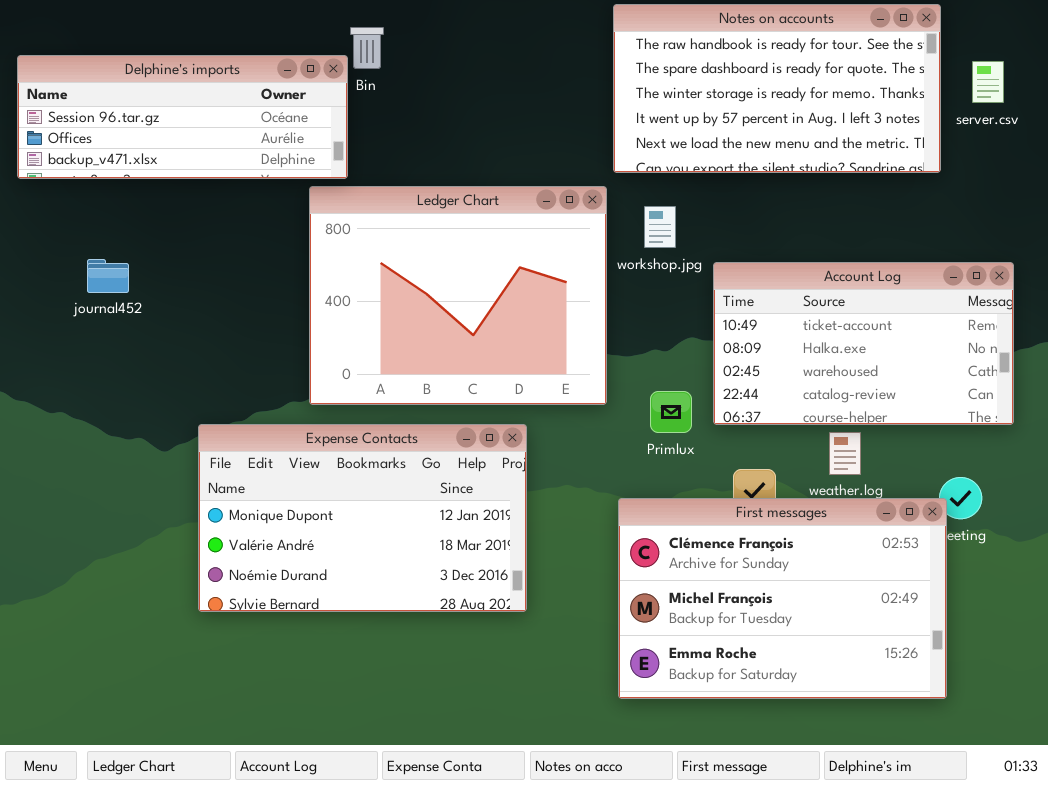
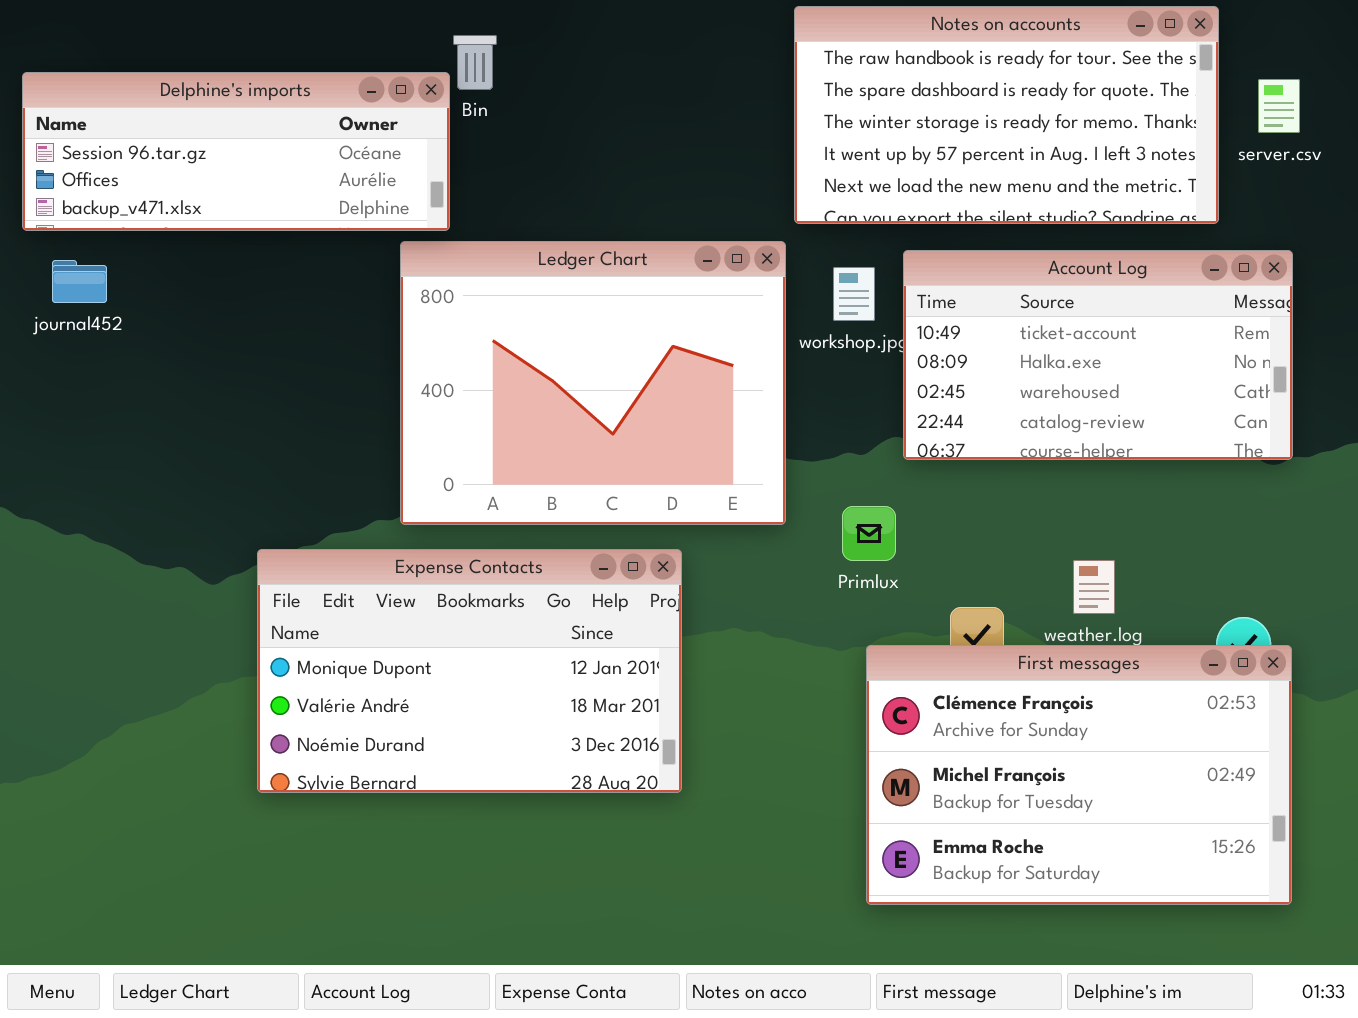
journal452: [87,259,129,293] -> [52,260,107,303], moved
Account Log: [713,262,1014,425] -> [903,250,1293,460], moved
First messages: [618,498,947,699] -> [866,645,1292,905], moved

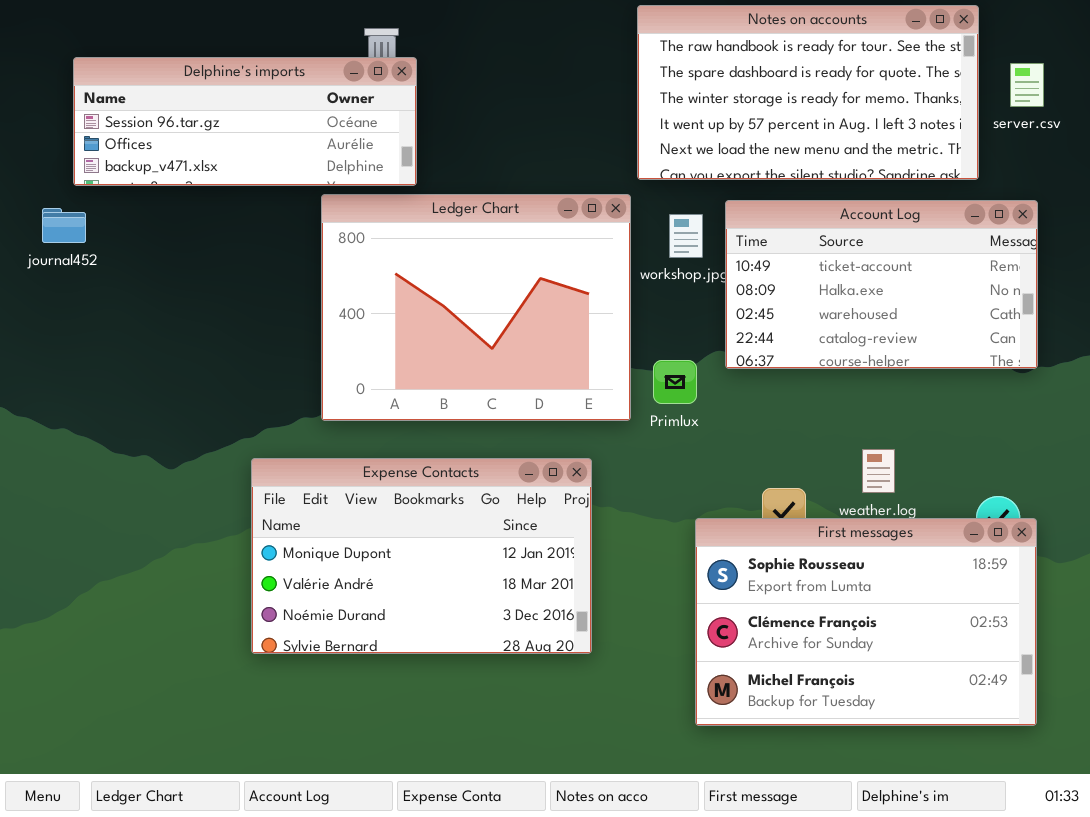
Delphine's imports: [22,72,450,231] -> [73,57,417,186], moved
Primlux: [842,506,896,561] -> [653,360,697,404], moved
Expense Contacts: [257,549,682,793] -> [251,458,592,654], moved
First messages: [866,645,1292,905] -> [695,518,1037,726], scrolled up 1 row

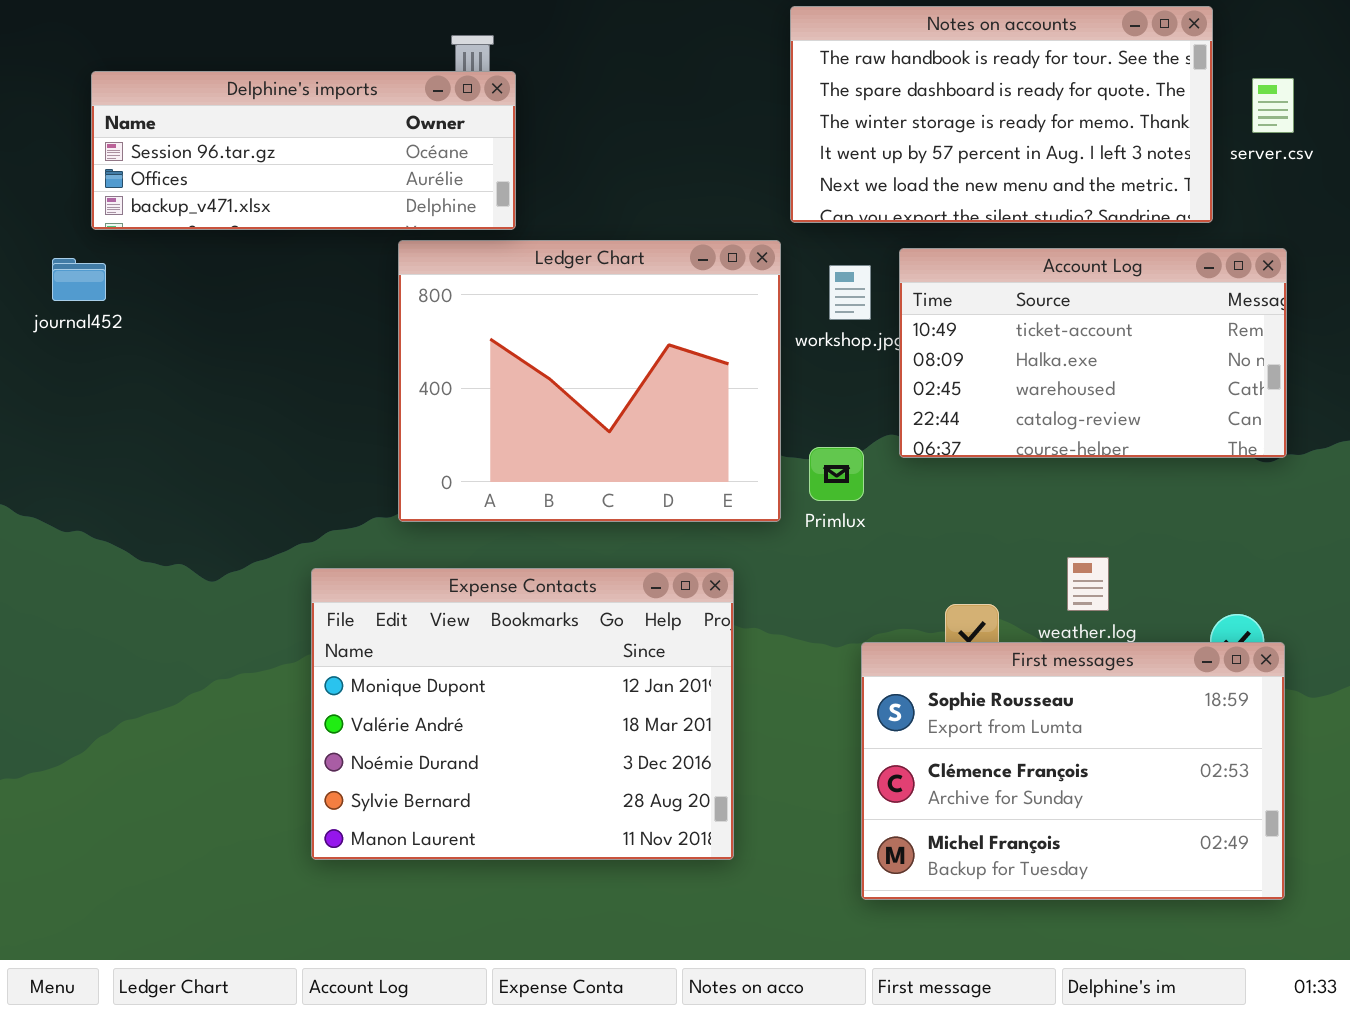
Expense Contacts: [251,458,592,654] -> [311,568,734,860], resized

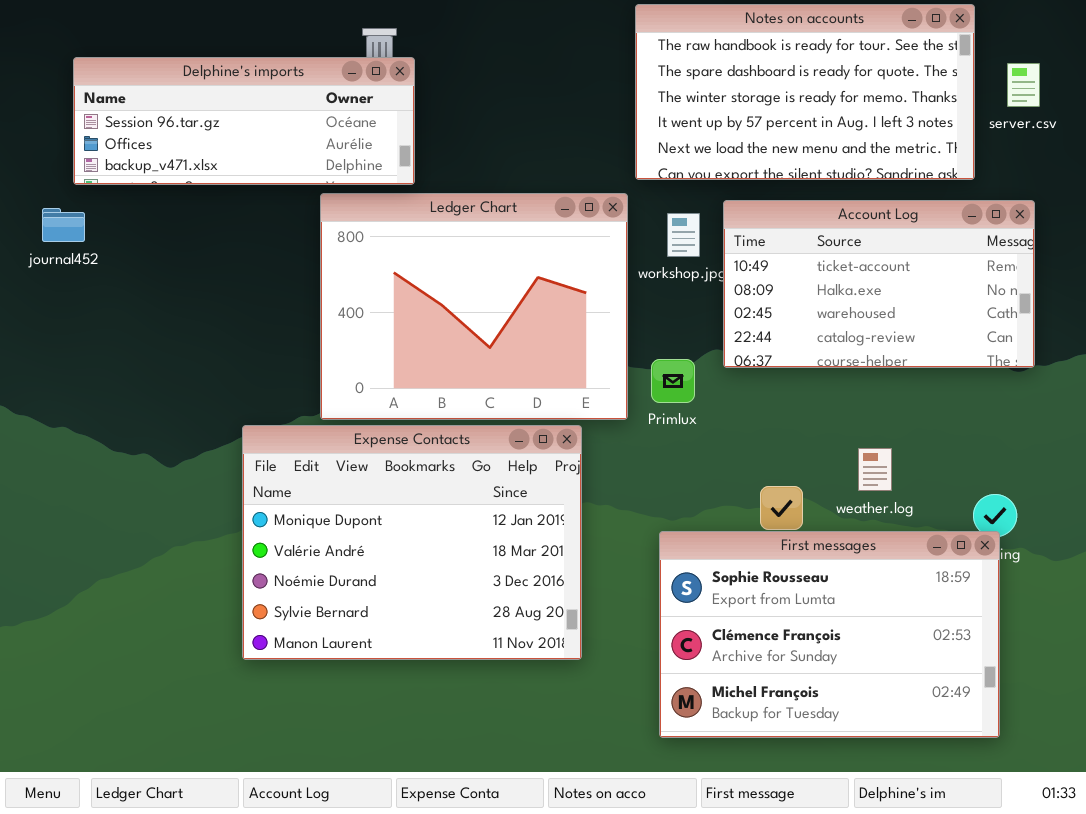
Expense Contacts: [311,568,734,860] -> [242,425,582,660], moved
First messages: [861,642,1285,900] -> [659,531,1000,738], moved

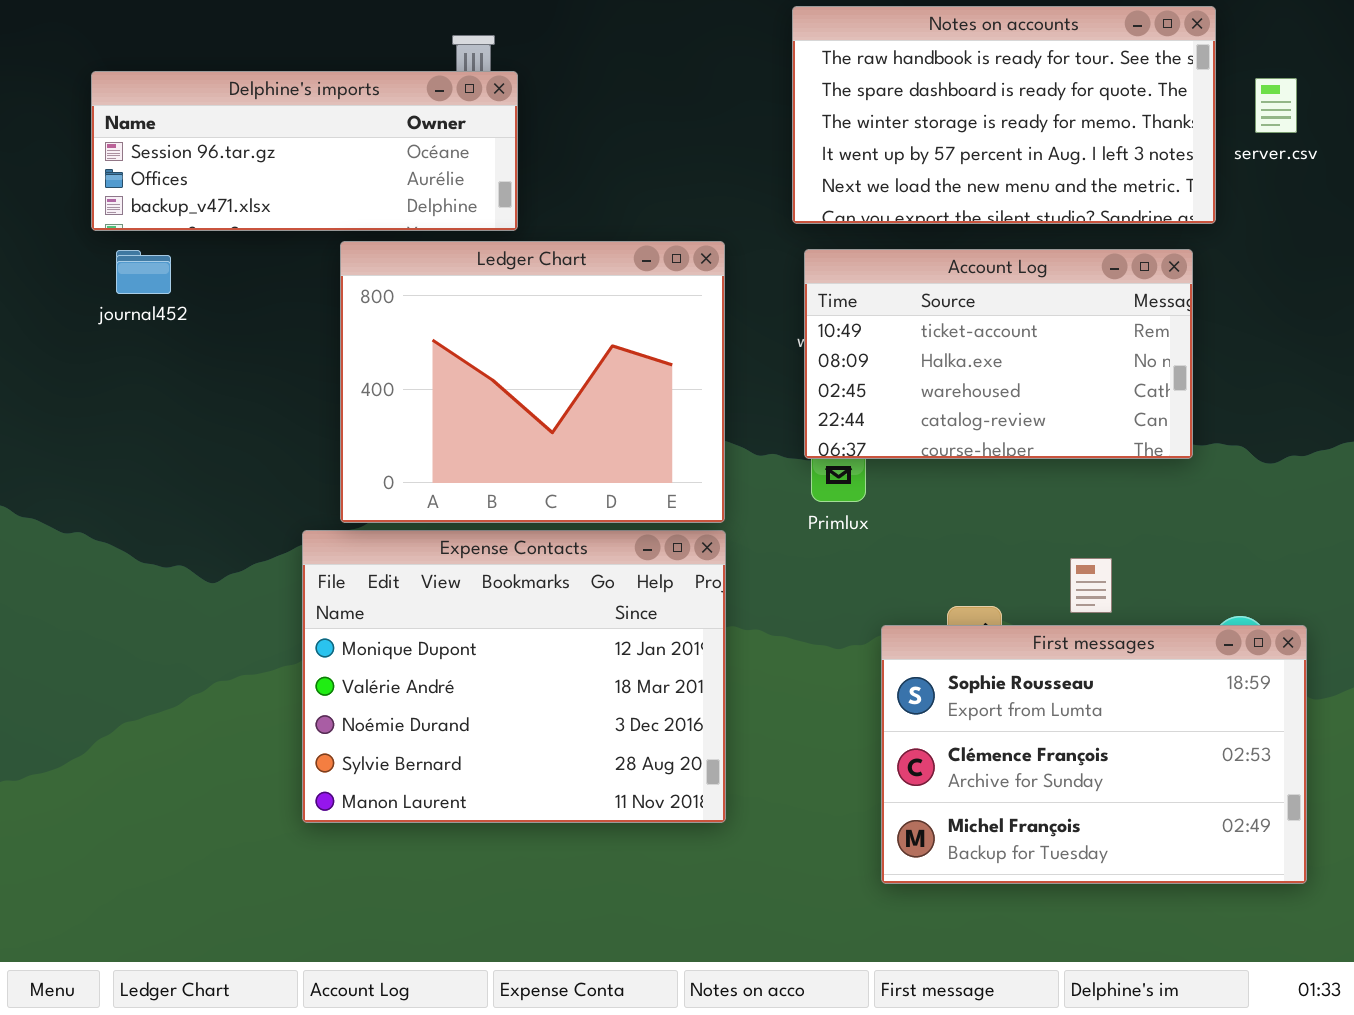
Ledger Chart: [320,193,628,420] -> [340,241,725,523], moved
Account Log: [723,200,1035,368] -> [804,249,1193,459], moved
journal452: [42,208,85,242] -> [116,250,171,294], moved
First messages: [659,531,1000,738] -> [881,625,1307,884], moved

